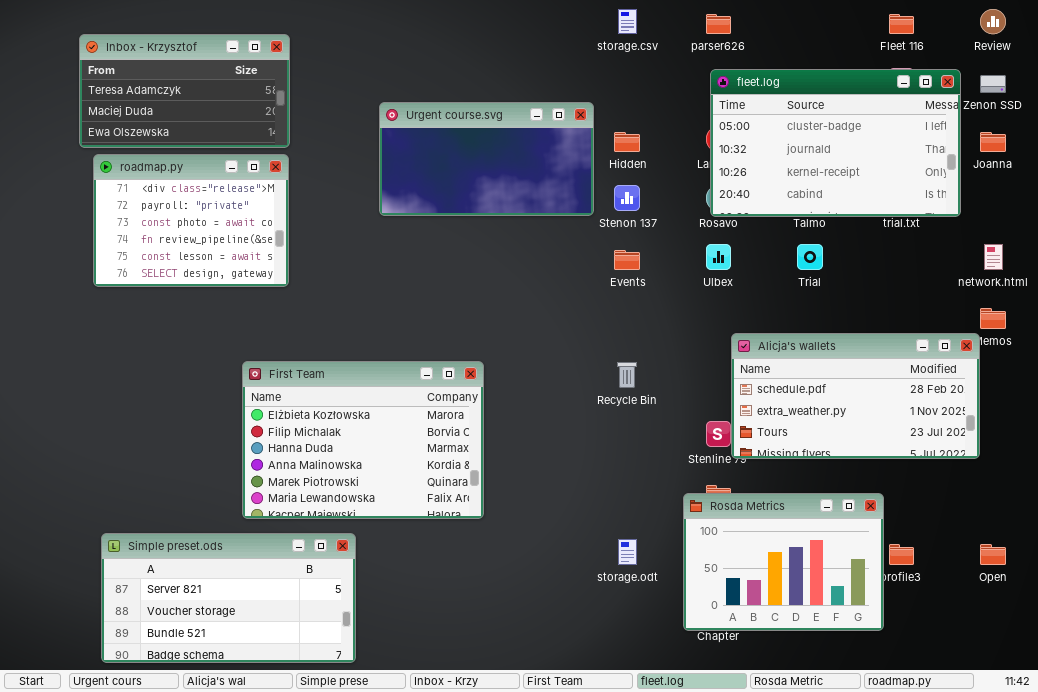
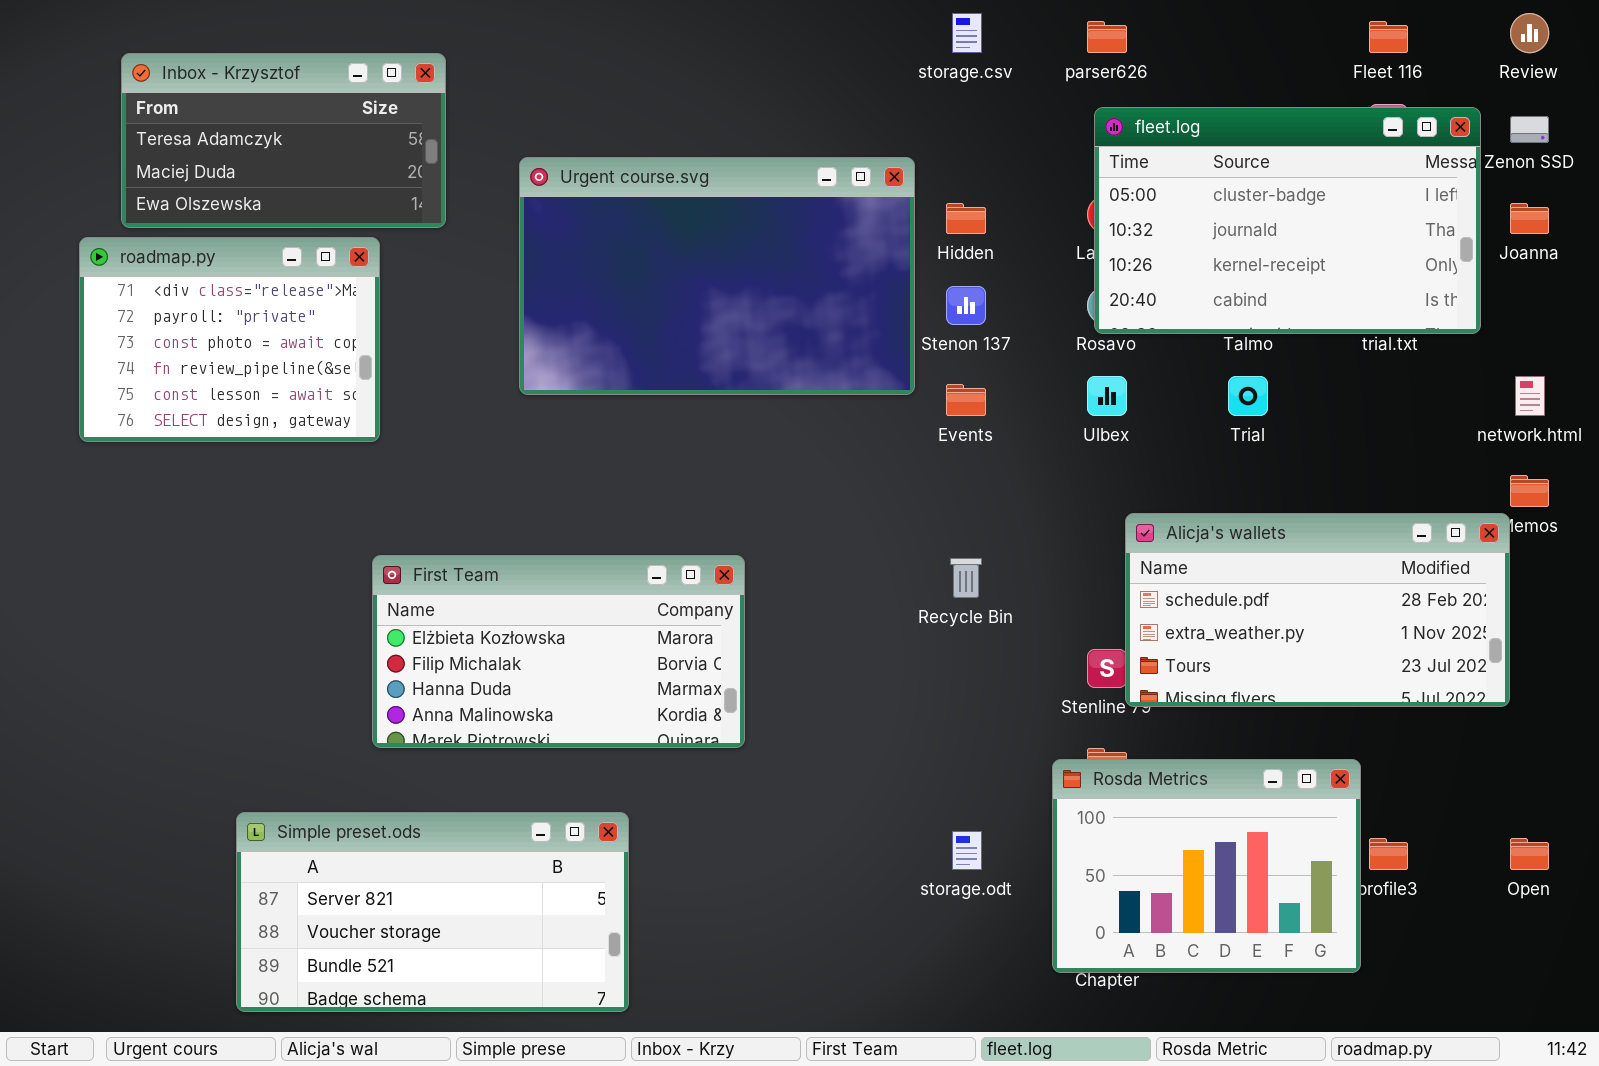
Urgent course.svg: [379,102,594,216] -> [519,157,915,395], resized
roadmap.py: [93,154,289,287] -> [79,237,380,442], moved
First Team: [242,361,484,519] -> [372,555,745,748], resized
Simple preset.ods: [101,533,356,663] -> [236,812,629,1012], moved

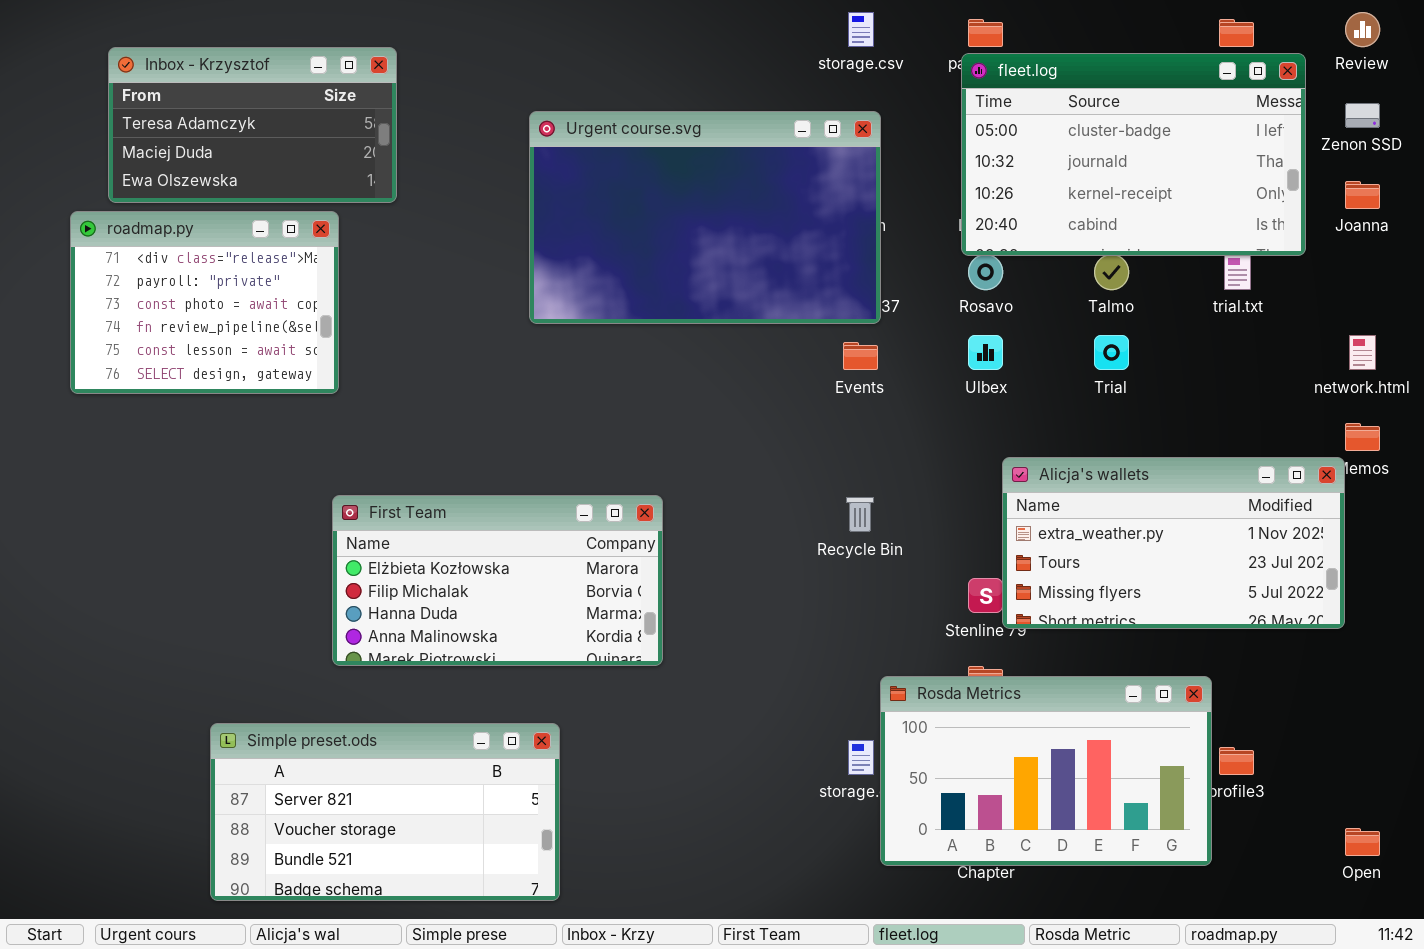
fleet.log: [1094,107,1481,334] -> [961,53,1306,256], moved
Urgent course.svg: [519,157,915,395] -> [529,111,881,324], moved
Alicja's wallets: [1125,513,1510,707] -> [1002,457,1345,629], scrolled down 1 row
Rosda Metrics: [1052,759,1361,973] -> [880,676,1212,866], resized
Open: [1510,838,1549,870] -> [1345,828,1380,856], moved

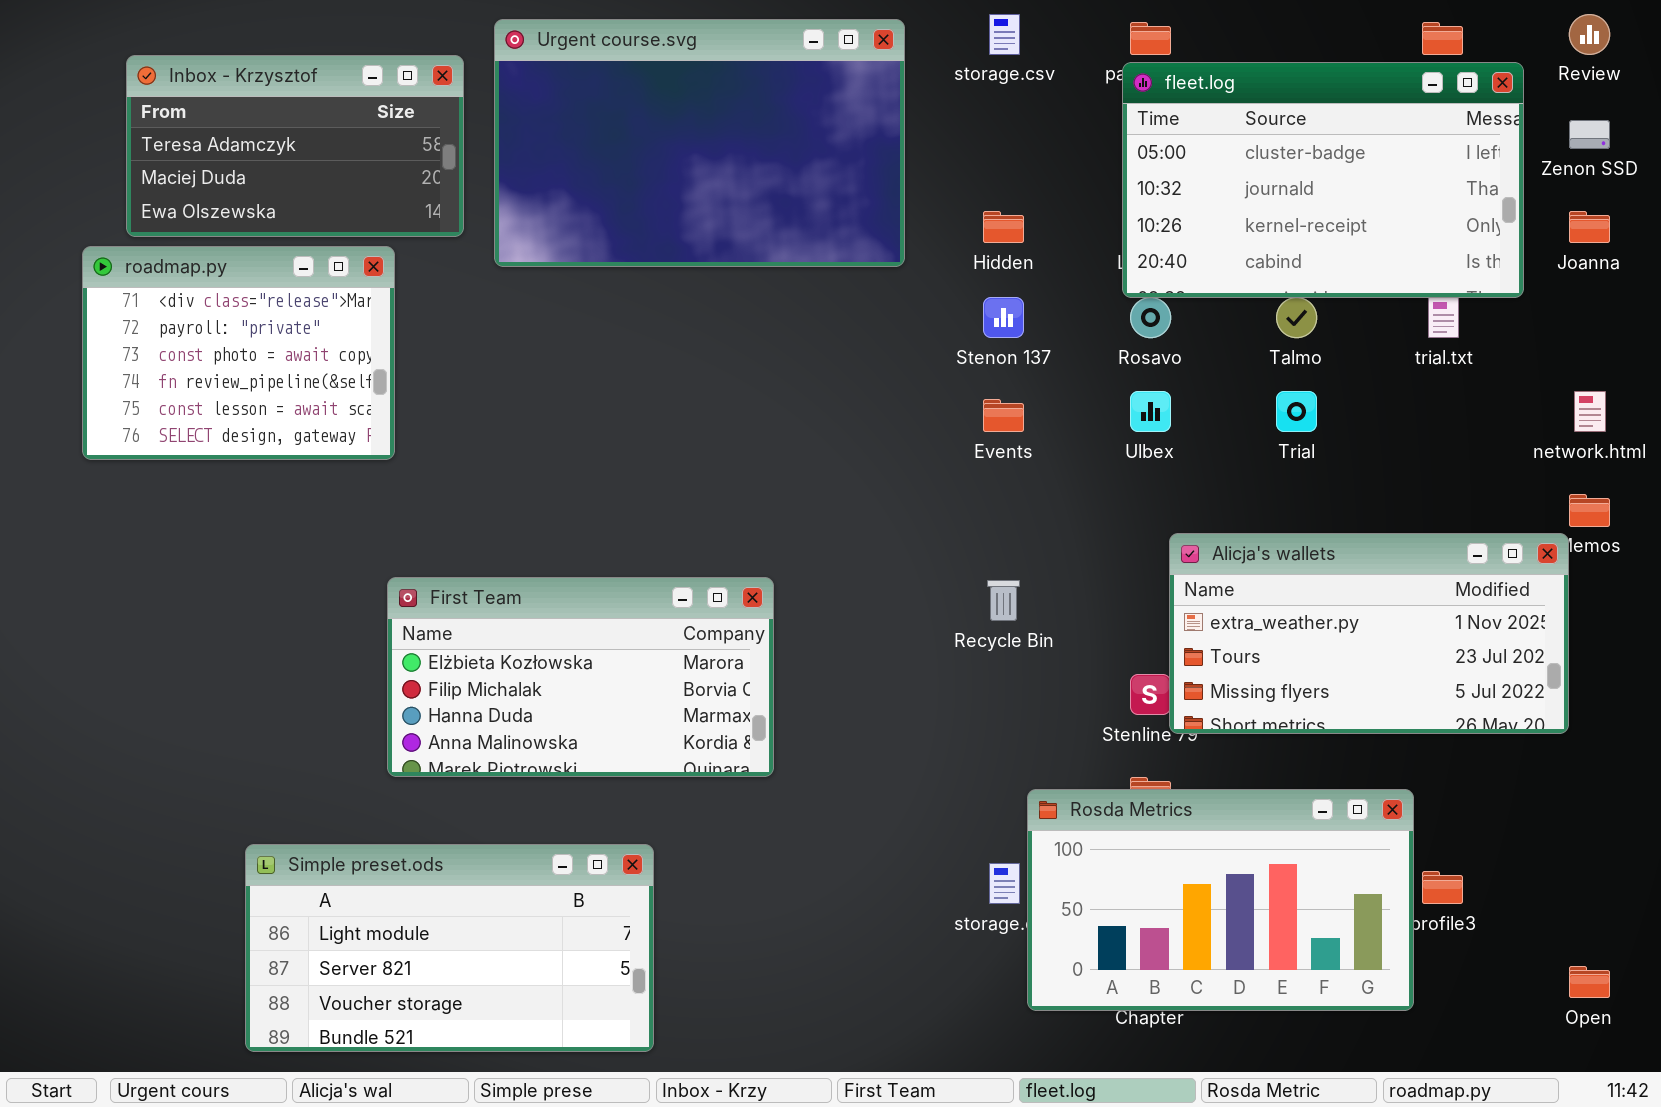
Urgent course.svg: [529,111,881,324] -> [494,19,905,267], moved
Simple preset.ods: [210,723,560,901] -> [245,844,654,1052], scrolled up 1 row

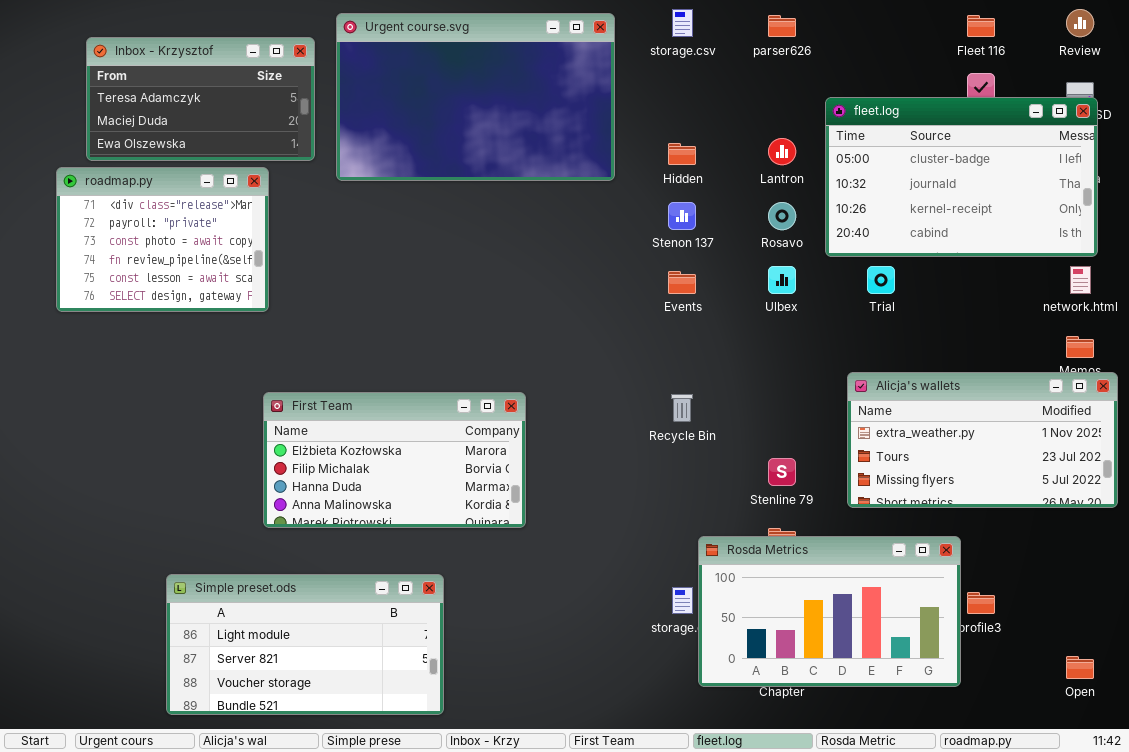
fleet.log: [1122,62,1524,298] -> [825,97,1098,257], moved
Alicja's wallets: [1169,533,1569,734] -> [847,372,1118,508], moved

